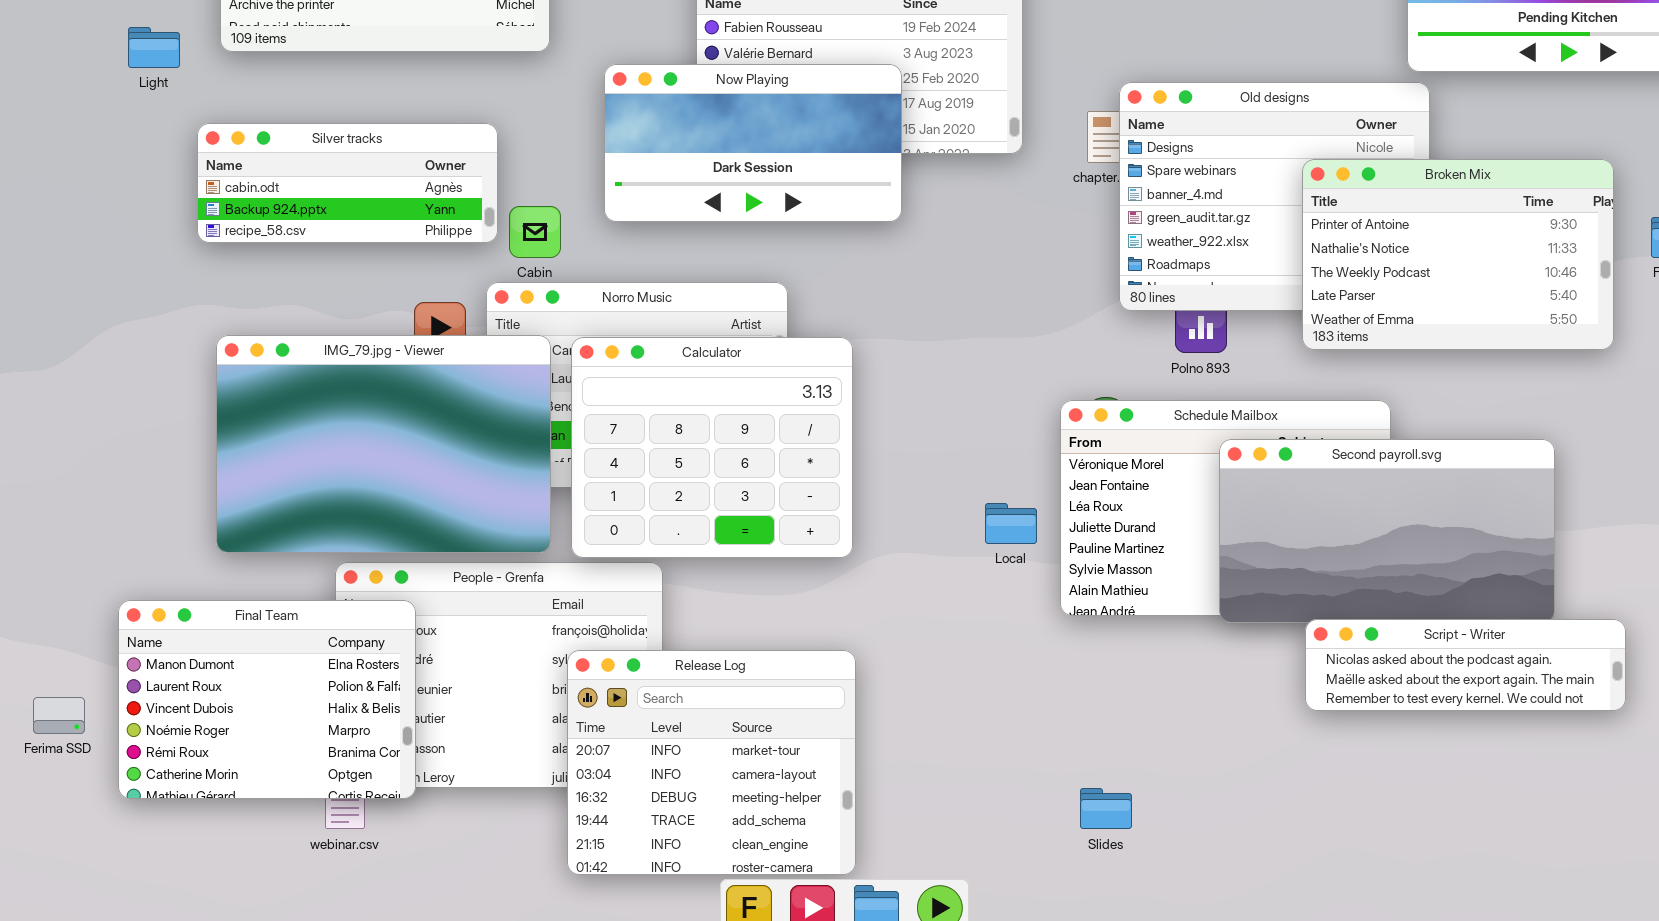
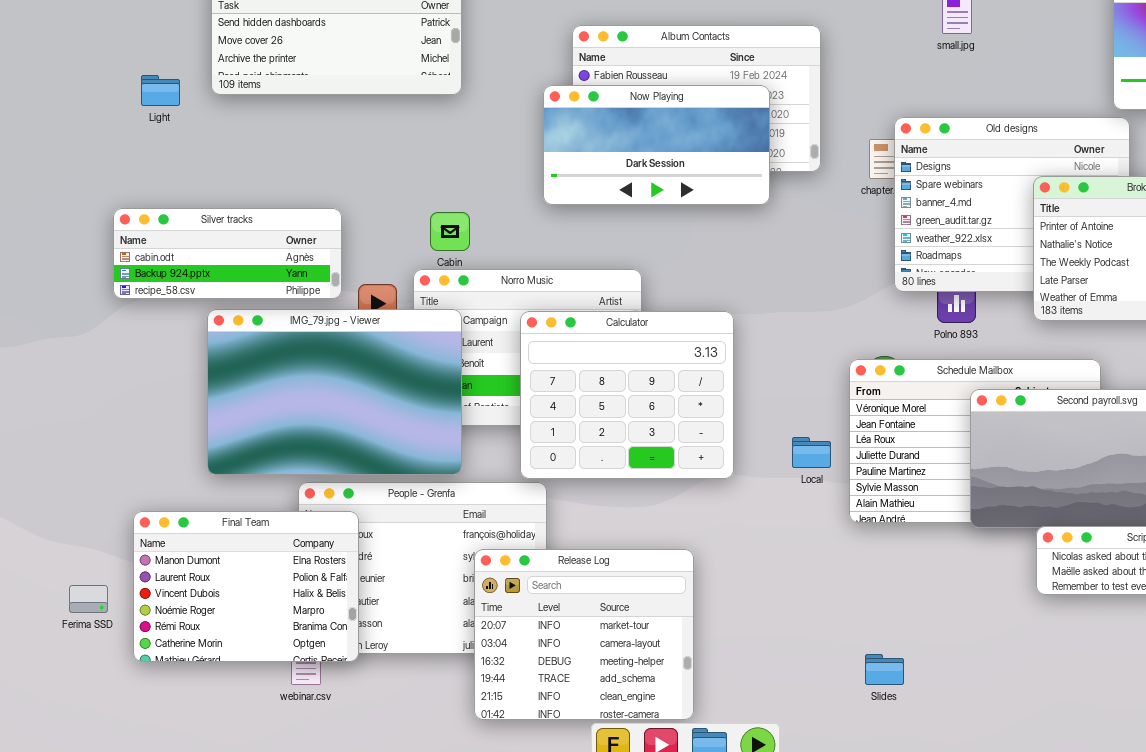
Now Playing: [604,64,902,222] -> [543,85,770,205], moved
Silver tracks: [197,123,498,243] -> [113,208,342,299], moved
Calculator: [571,337,853,558] -> [520,311,734,479], moved

